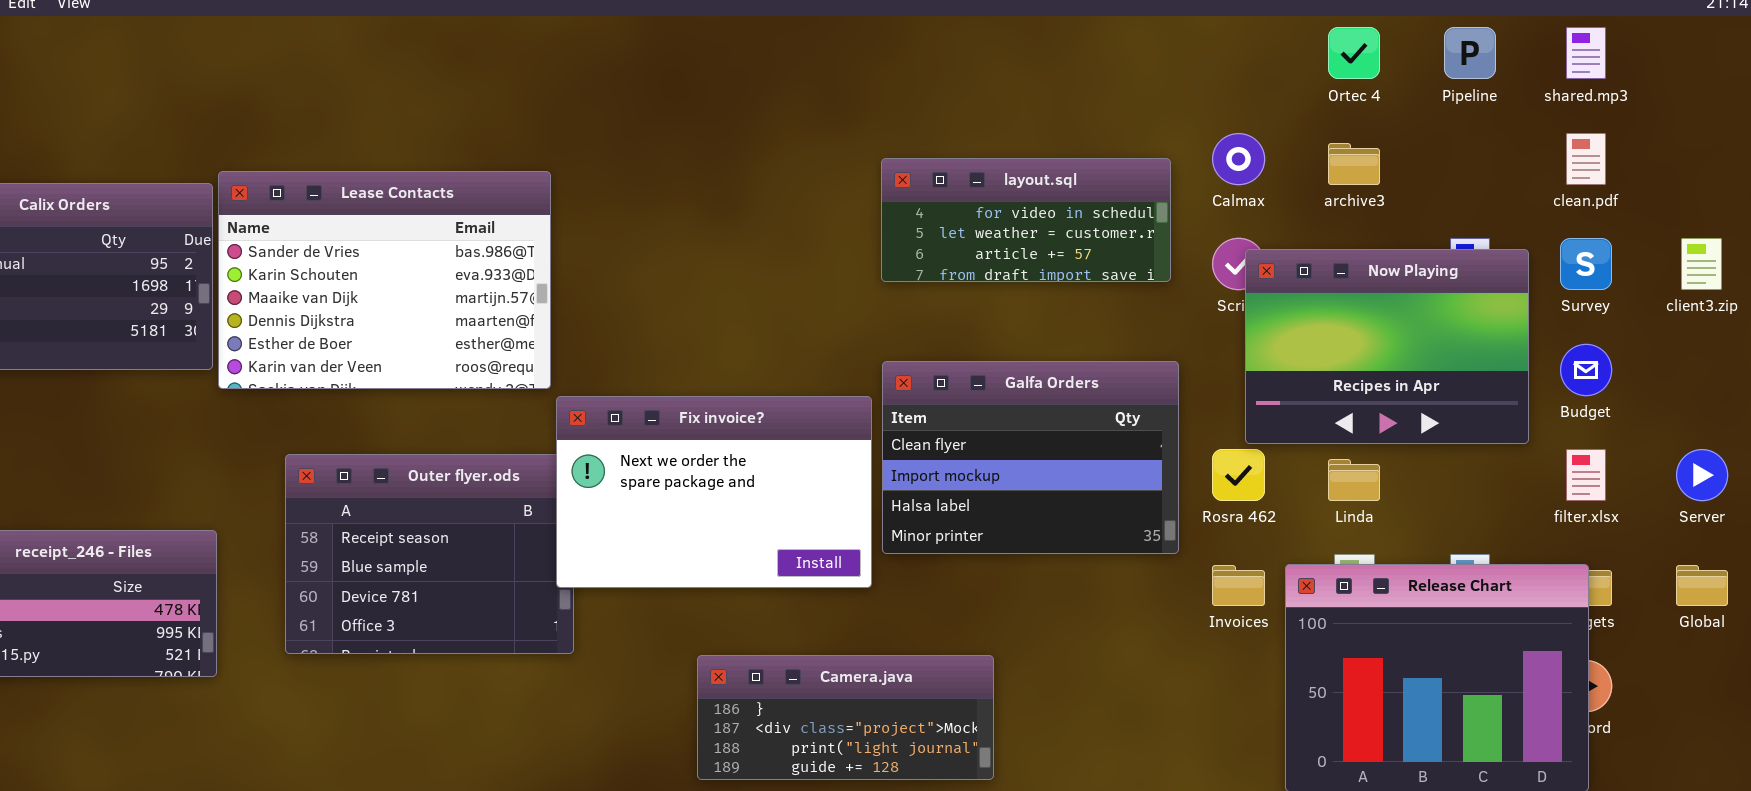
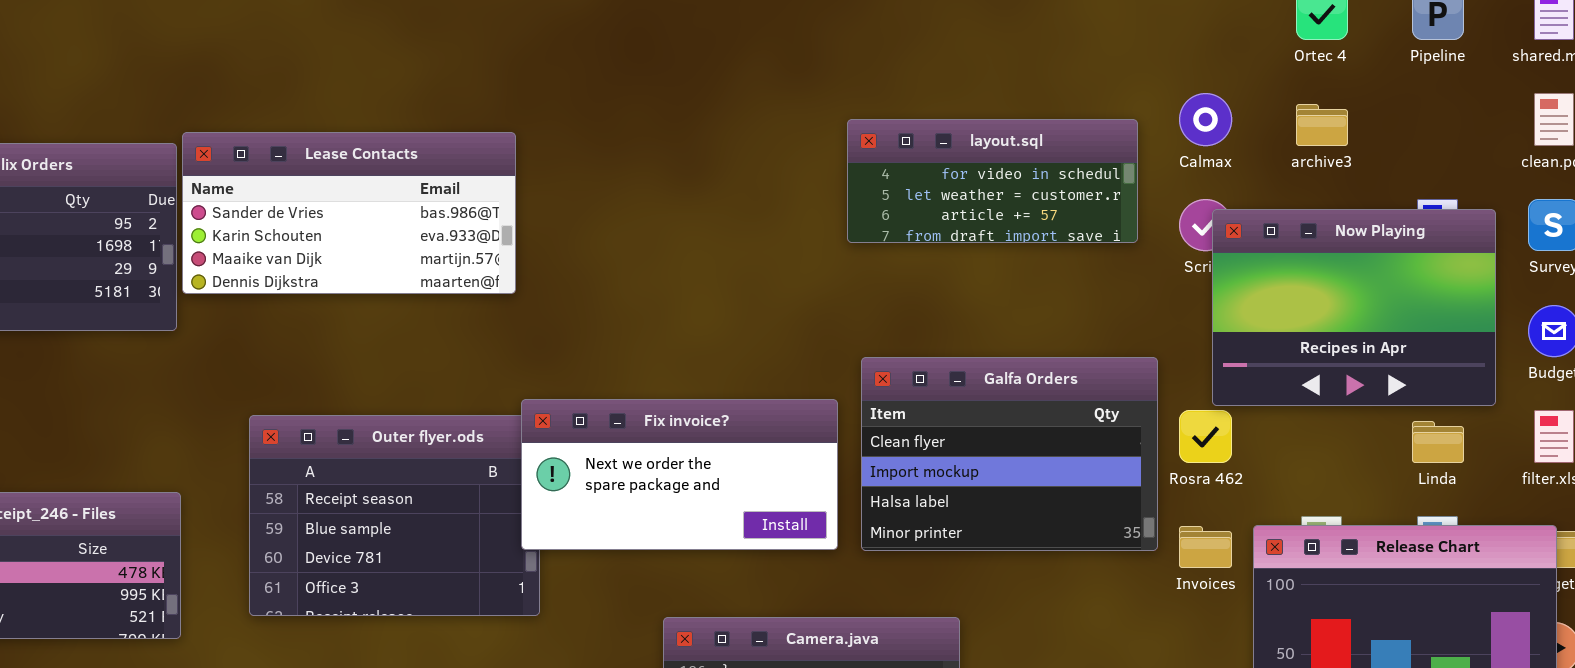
Lease Contacts: [218,171,551,389] -> [182,132,516,294], resized
Galfa Orders: [882,361,1179,554] -> [861,357,1158,551], moved
Fix invoice?: [556,396,872,588] -> [521,399,838,550], resized
Linda: [1328,459,1380,501] -> [1412,421,1464,463], moved

